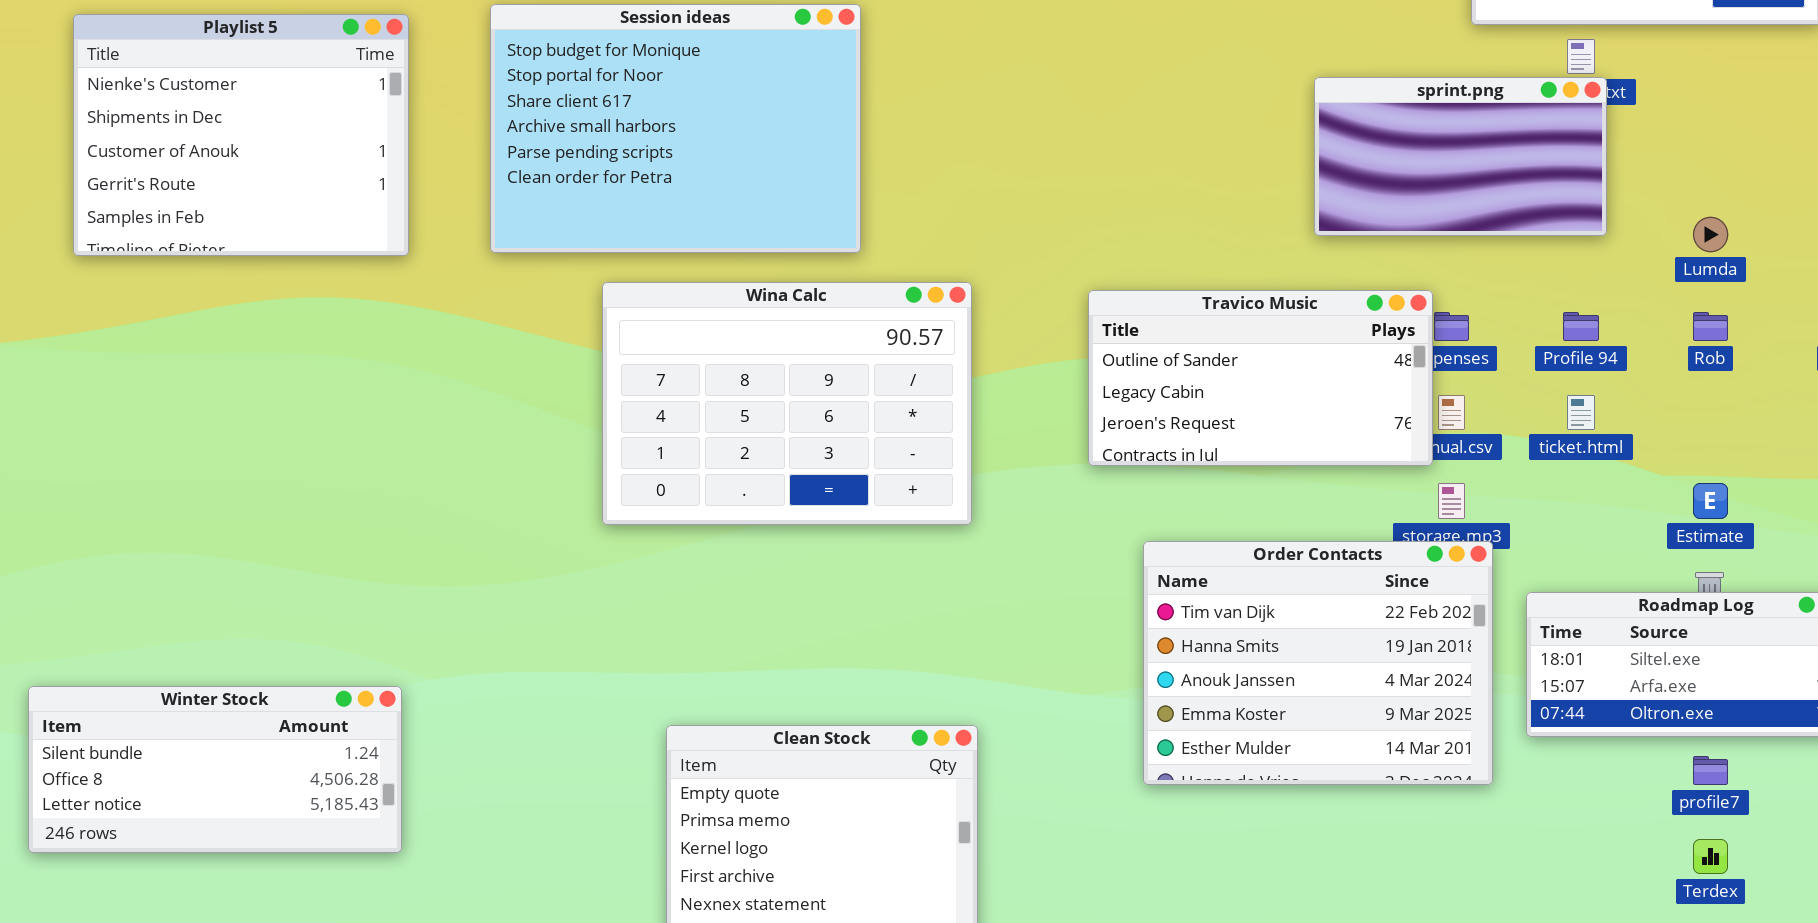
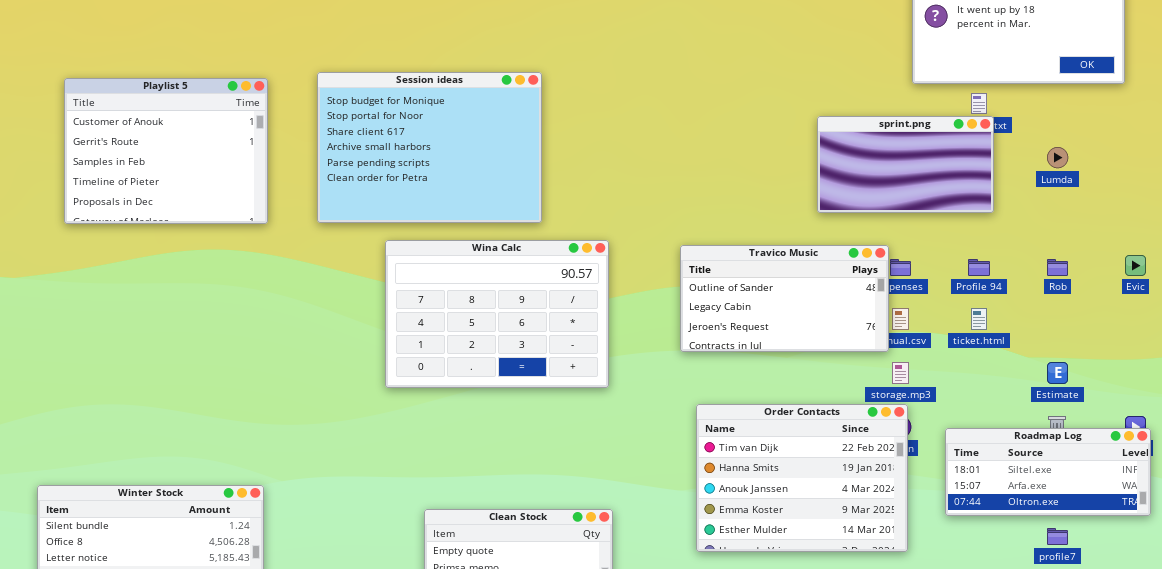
Playlist 5: [73,14,409,256] -> [64,78,268,224], scrolled down 2 rows
Lumda: [1693,217,1728,252] -> [1047,147,1068,168], moved
Order Contacts: [1143,541,1493,785] -> [696,404,908,552], moved

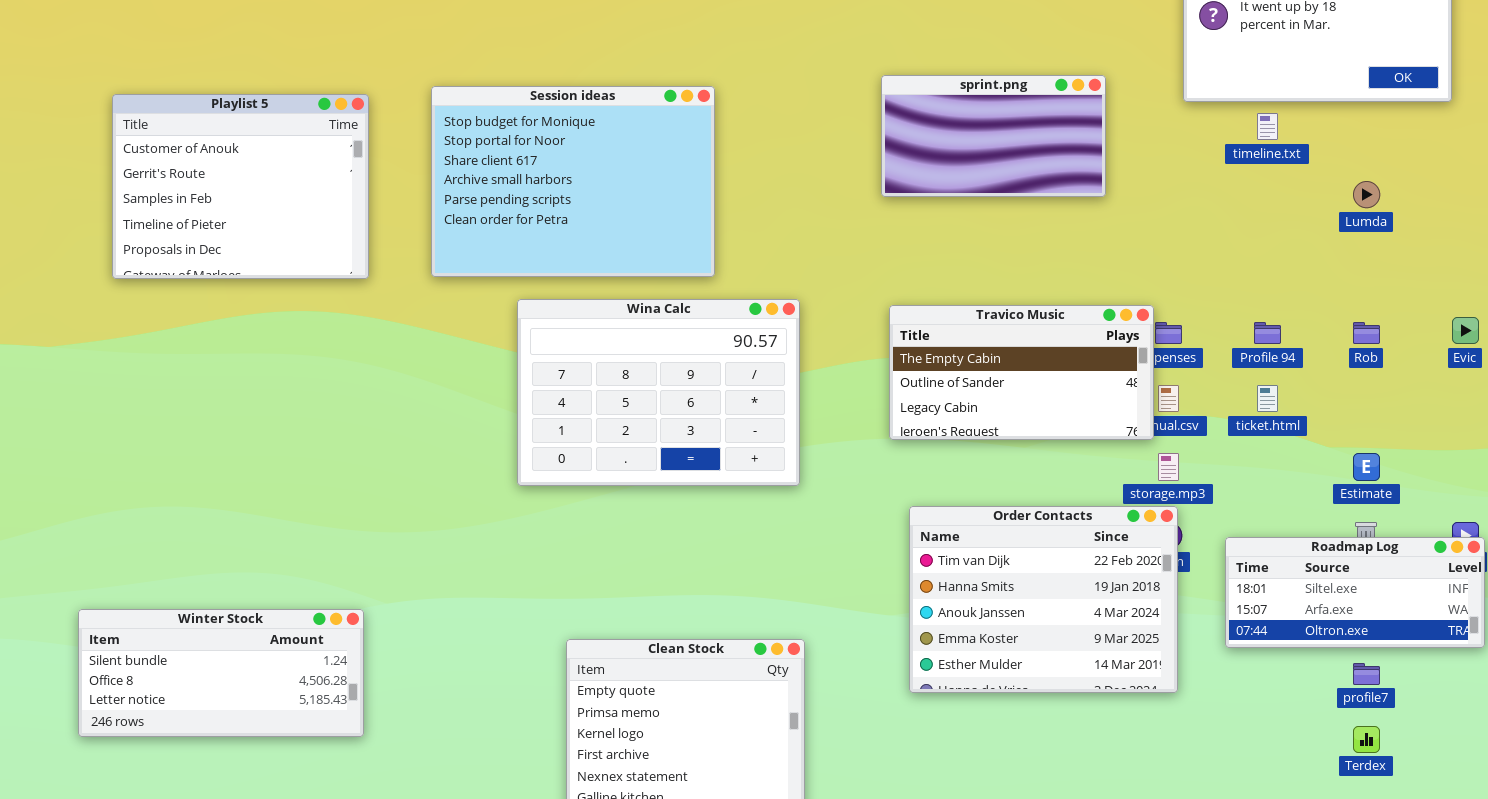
sprint.png: [817,116,994,213] -> [881,75,1106,197], moved
Travico Music: [680,245,889,352] -> [889,305,1154,440], scrolled up 1 row

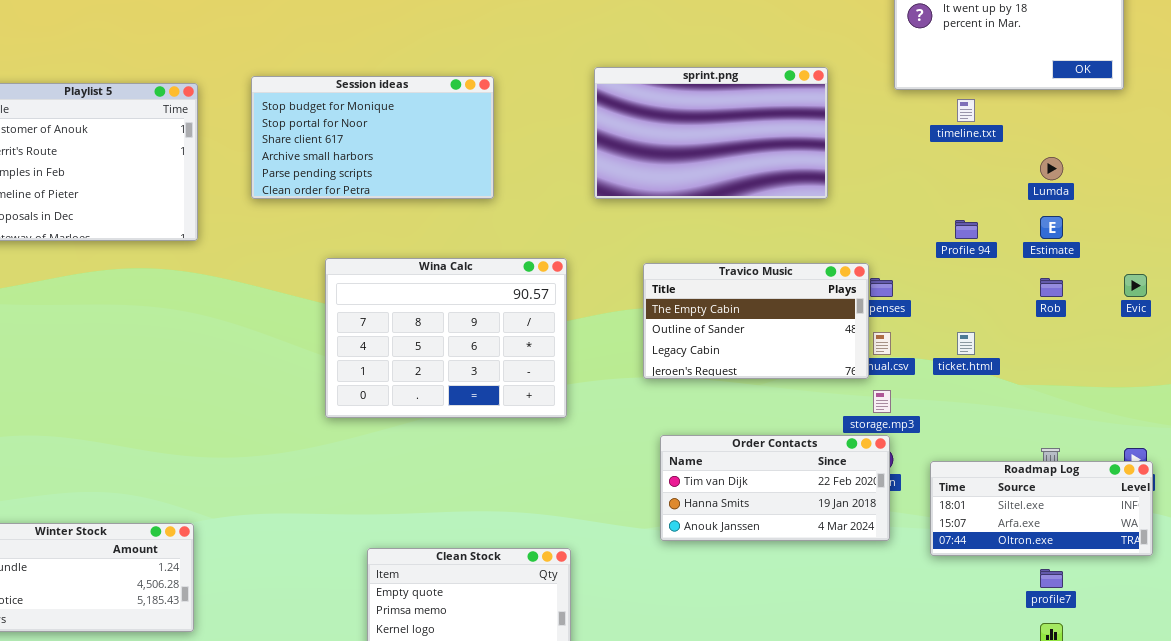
sprint.png: [881,75,1106,197] -> [594,67,828,199], resized
Session ideas: [431,86,715,277] -> [251,76,494,199], resized
Profile 94: [1254,322,1281,344] -> [955,220,978,239], moved
Estimate: [1353,453,1380,481] -> [1040,216,1063,239], moved
Order Contacts: [909,506,1178,693] -> [660,435,890,541], resized

